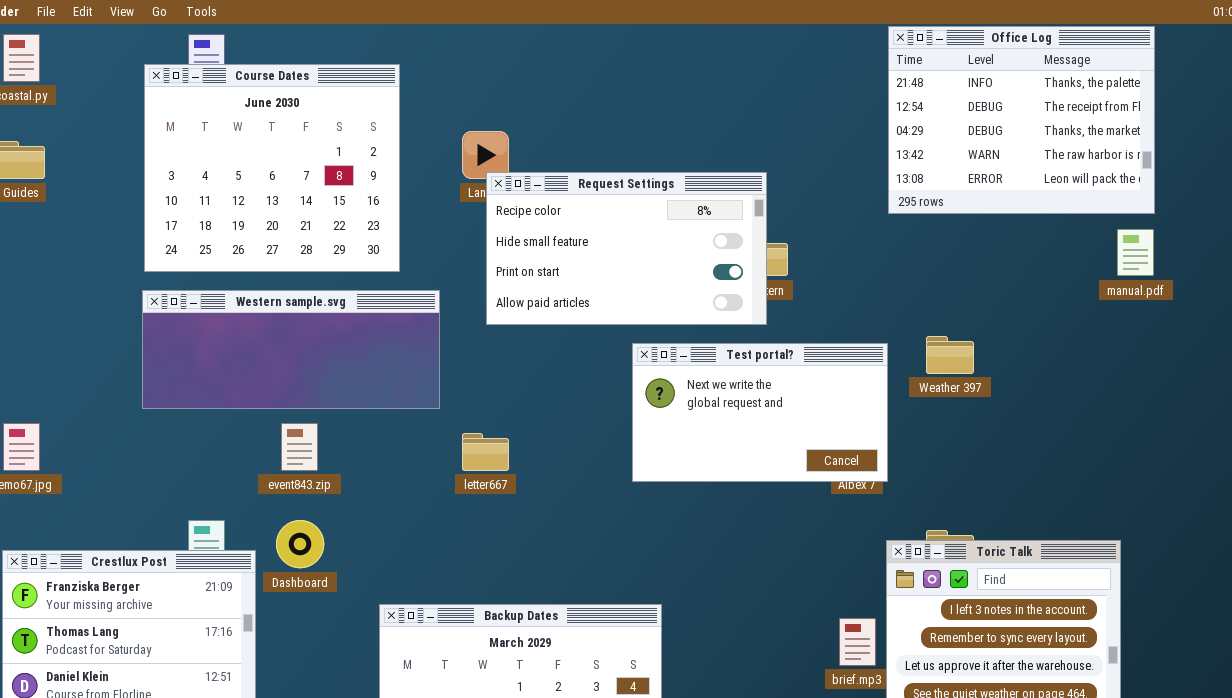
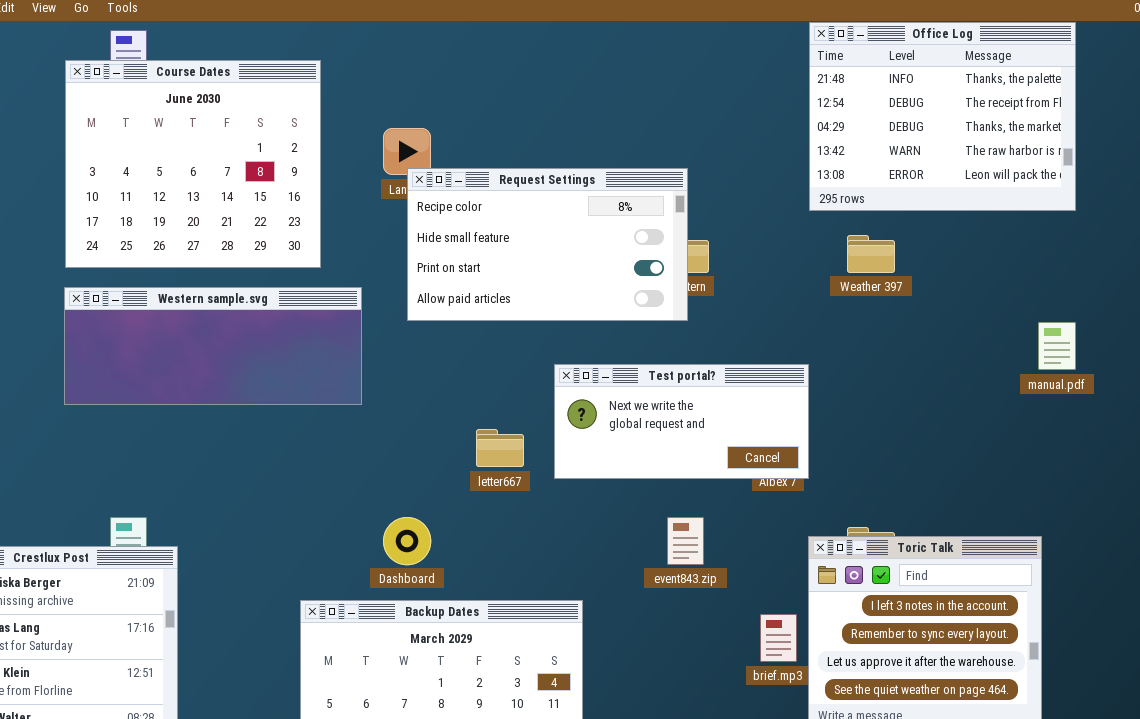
manual.pdf: [1117,229,1154,276] -> [1038,322,1076,370], moved
Weather 397: [926,336,974,374] -> [847,235,895,273], moved
Test portal?: [632,343,888,482] -> [554,364,809,479], resized
event843.zip: [281,423,318,471] -> [667,517,704,565], moved
letter667: [462,433,509,471] -> [476,429,524,467], moved
Dashboard: [276,520,324,568] -> [383,517,431,565], moved

